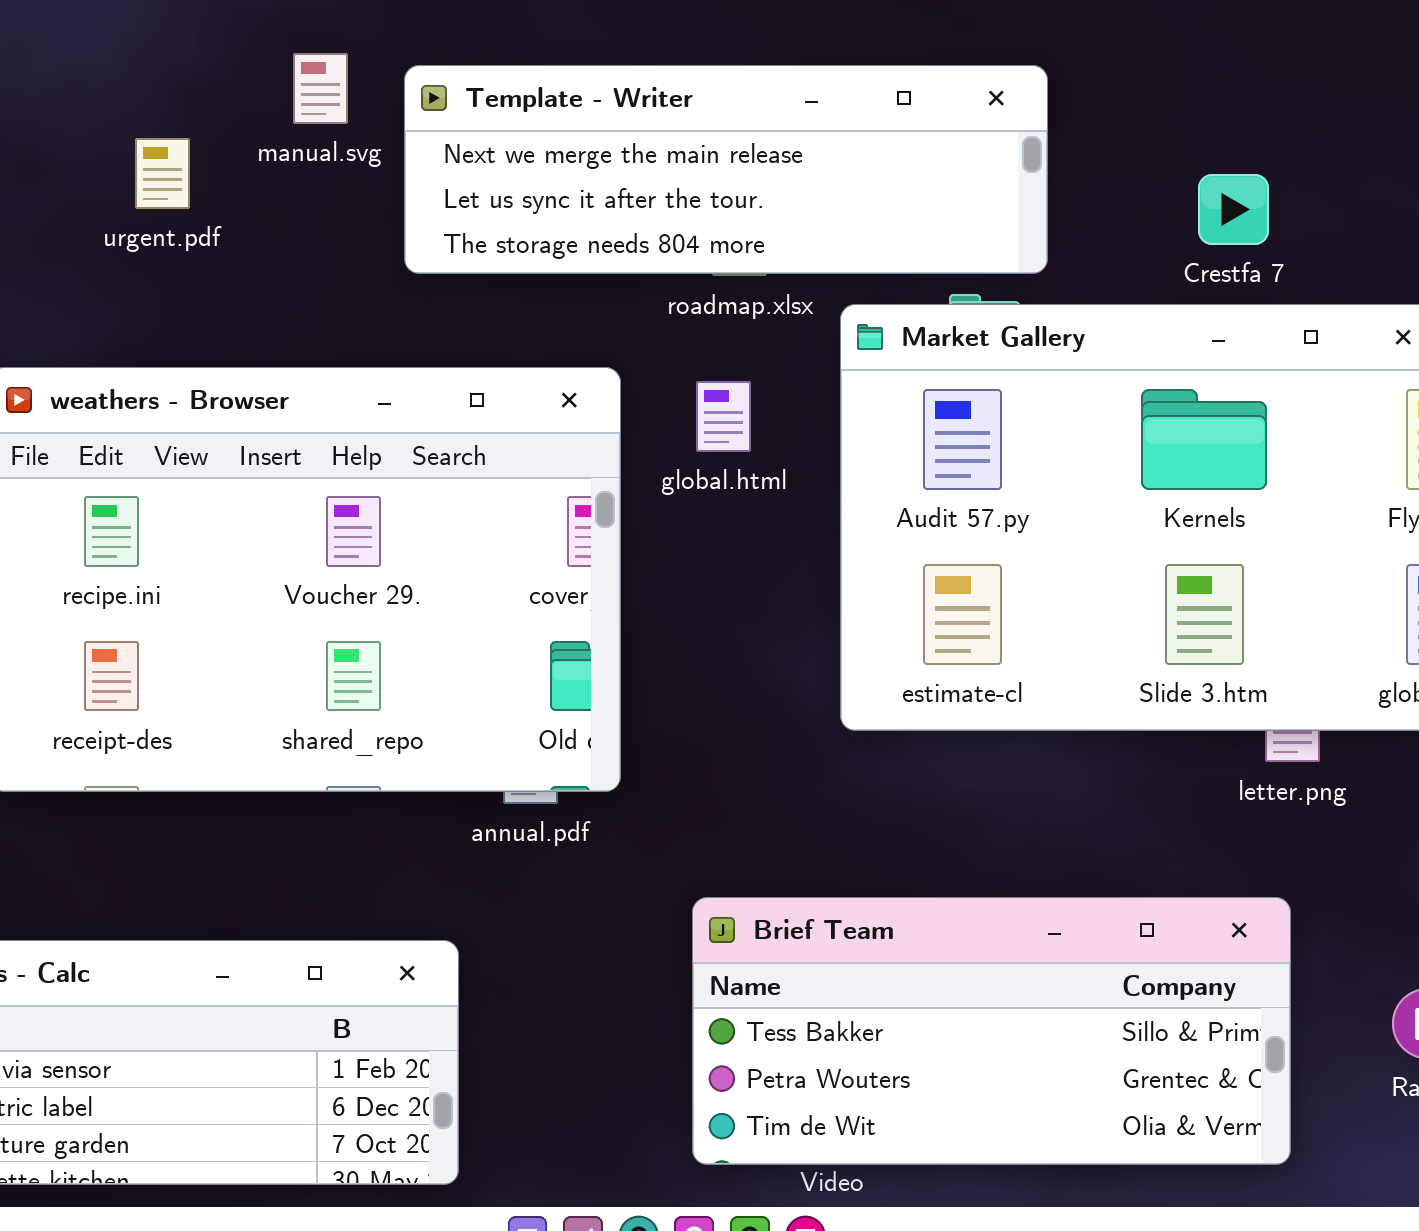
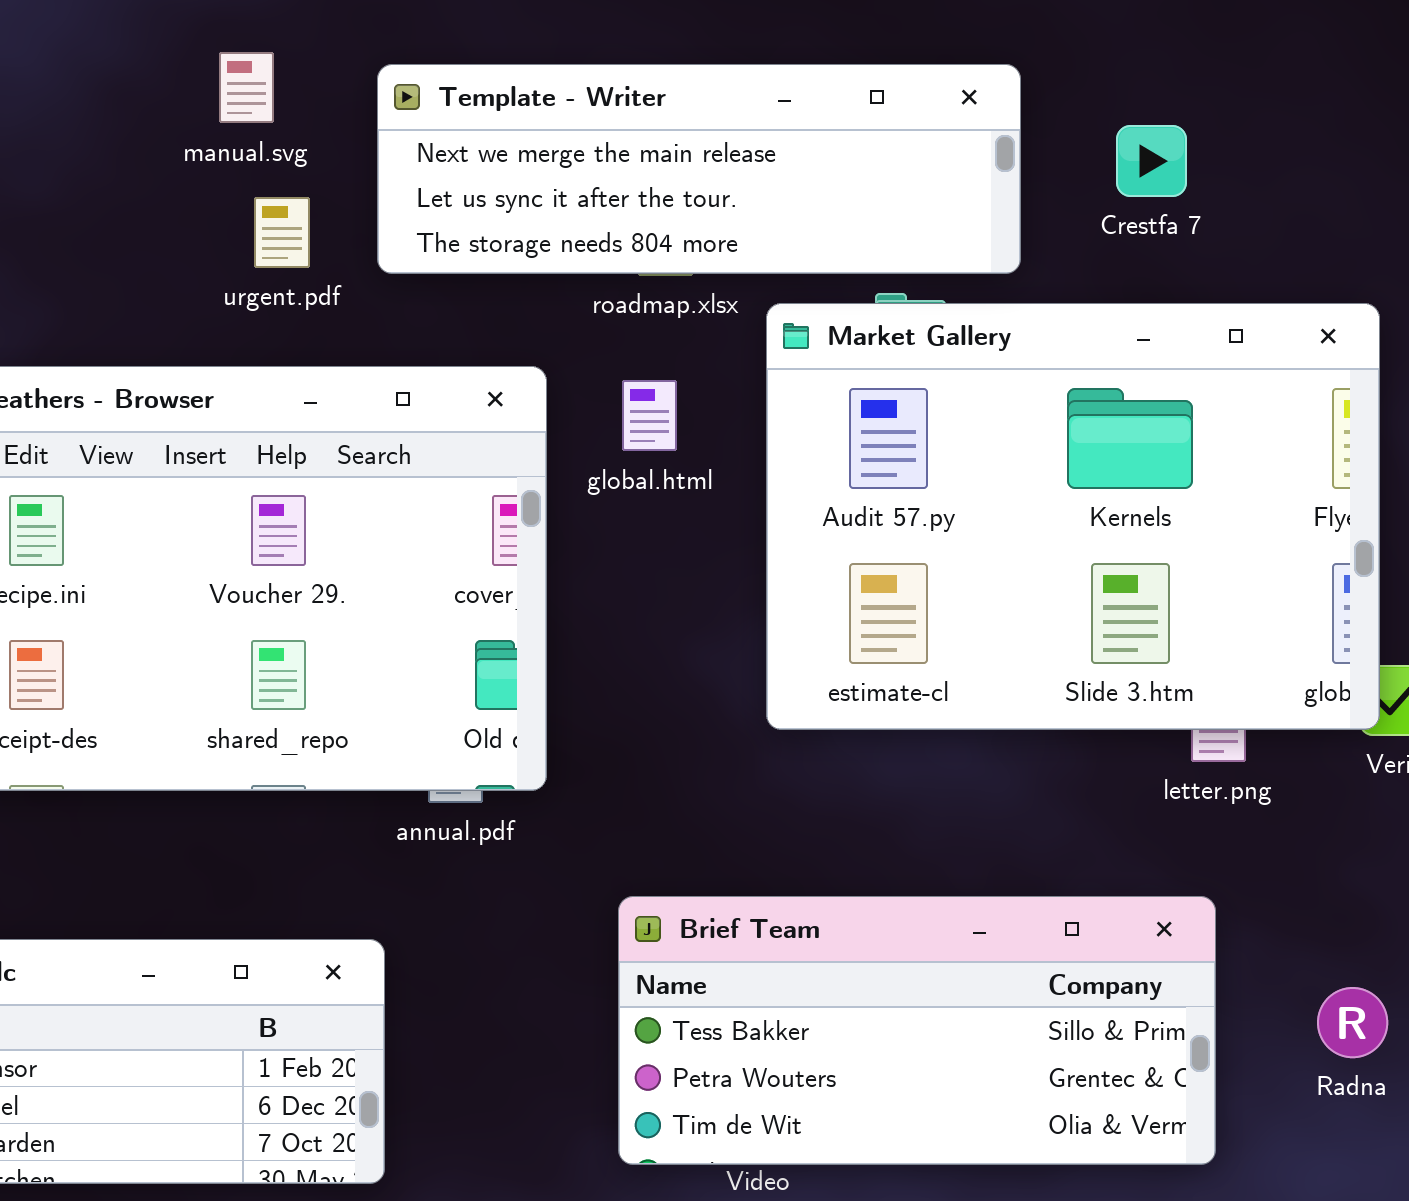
Template - Writer: [404,65,1048,274] -> [377,64,1021,274], moved
urgent.pdf: [135,138,190,209] -> [254,197,310,268], moved
Crestfa 7: [1198,174,1269,245] -> [1116,125,1187,197], moved

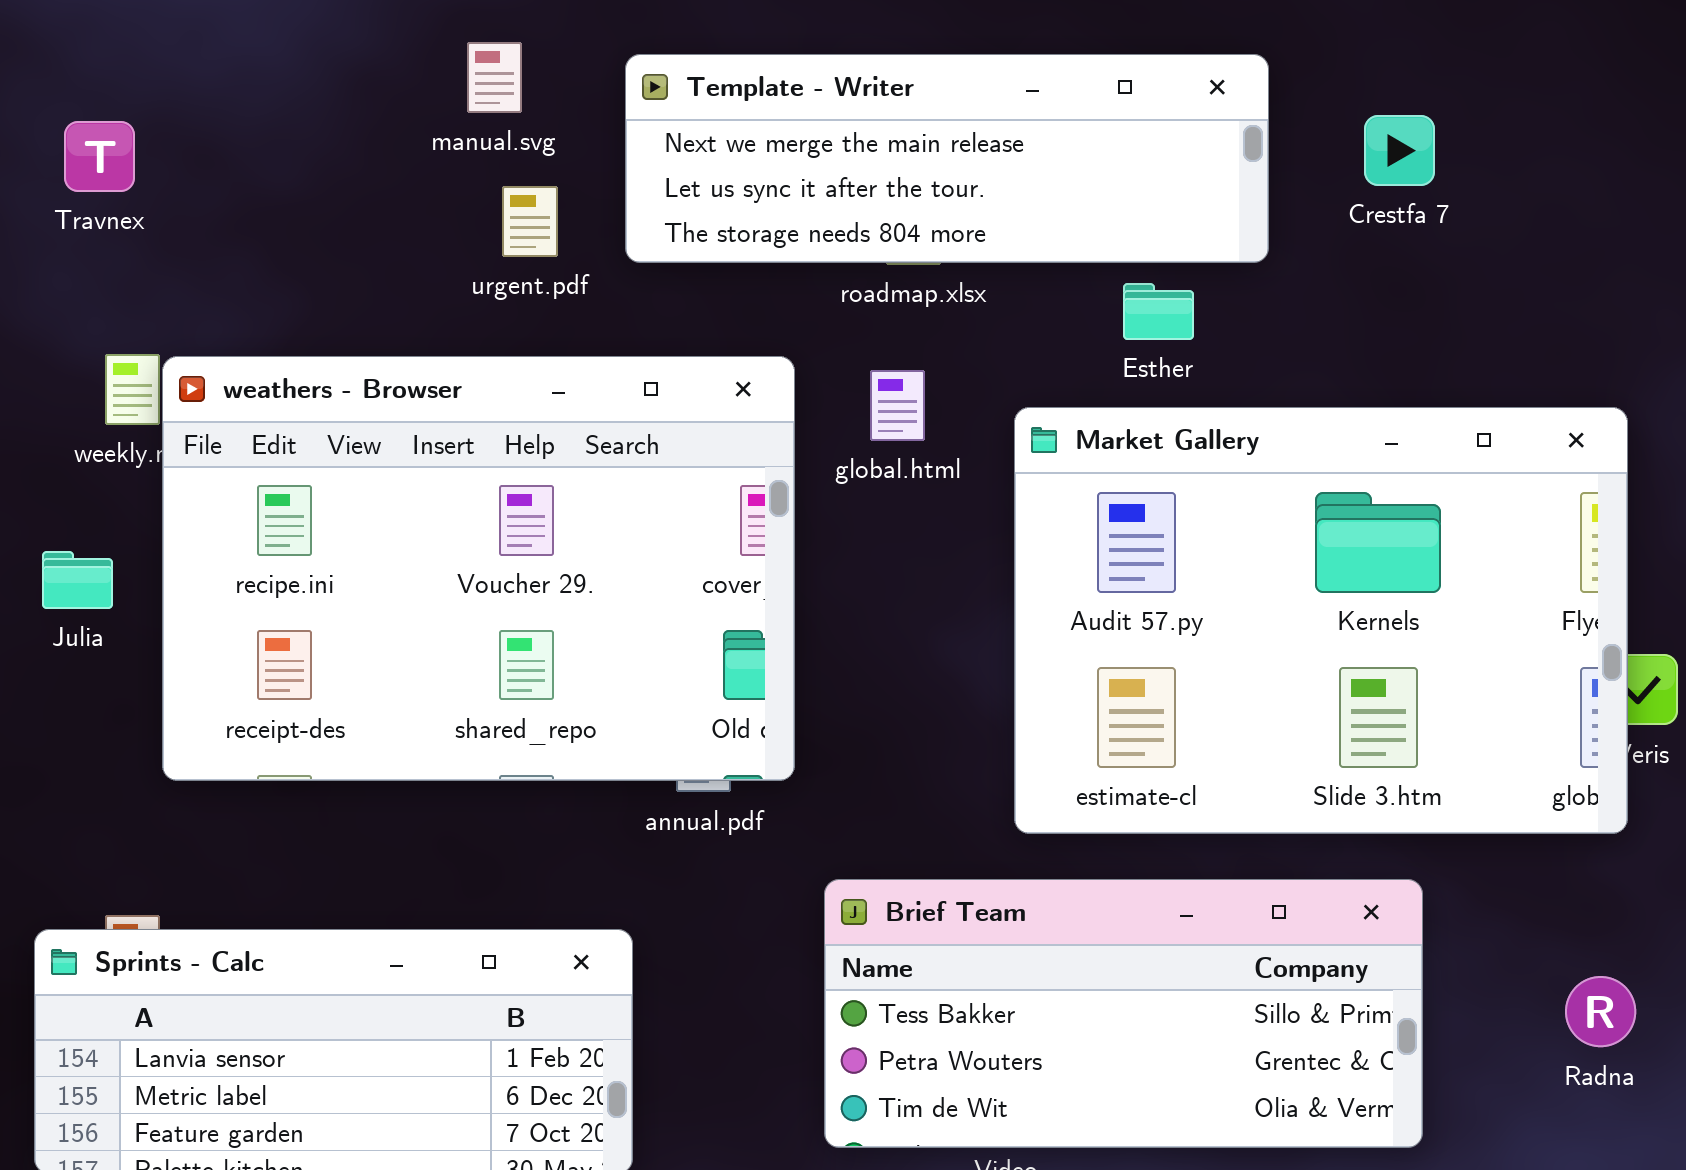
Market Gallery: [766,303,1380,730] -> [1014,407,1628,834], moved
Brief Team: [618,896,1216,1165] -> [824,879,1423,1148], moved

